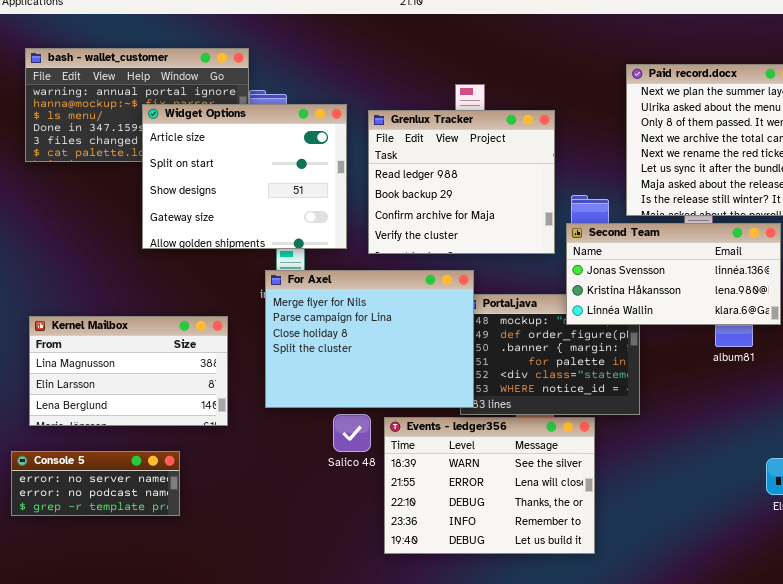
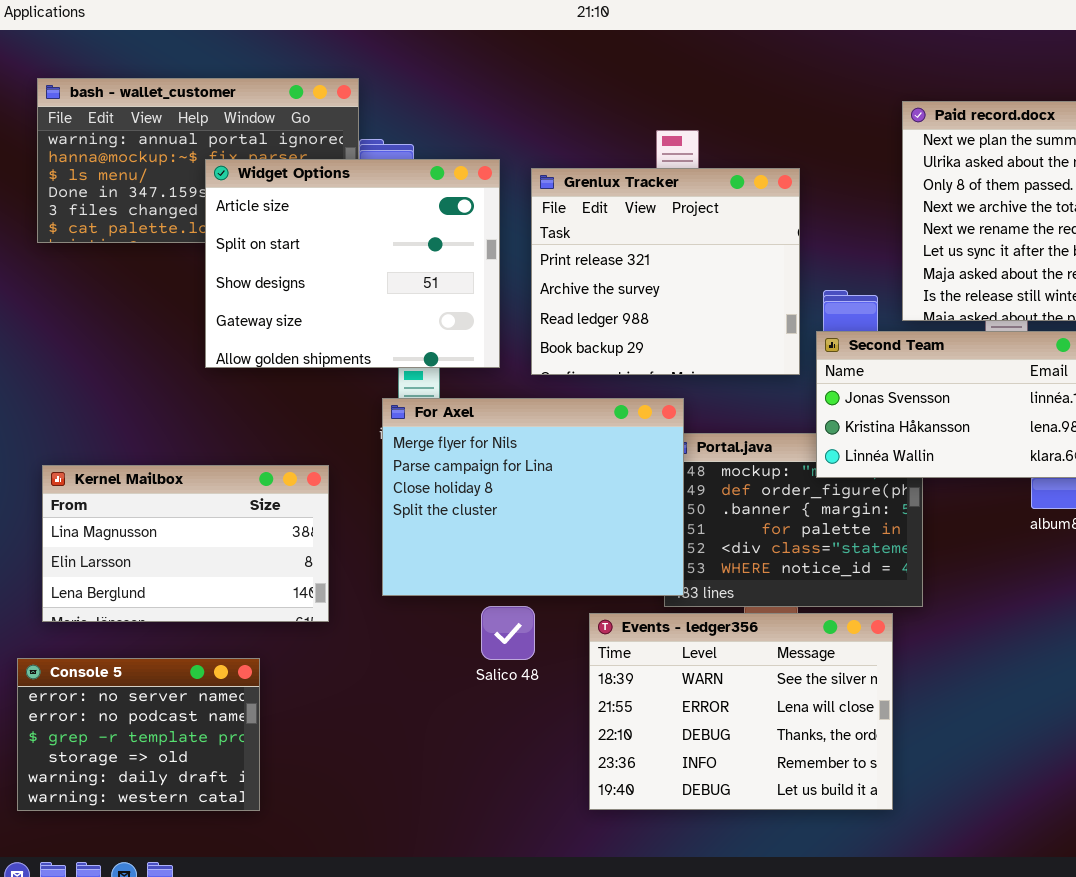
Grenlux Tracker: [368,110,555,254] -> [531,168,800,375], scrolled up 2 rows
Events - ledger356: [384,417,595,554] -> [589,613,893,810], moved
Console 5: [11,451,180,516] -> [17,658,260,811], resized

